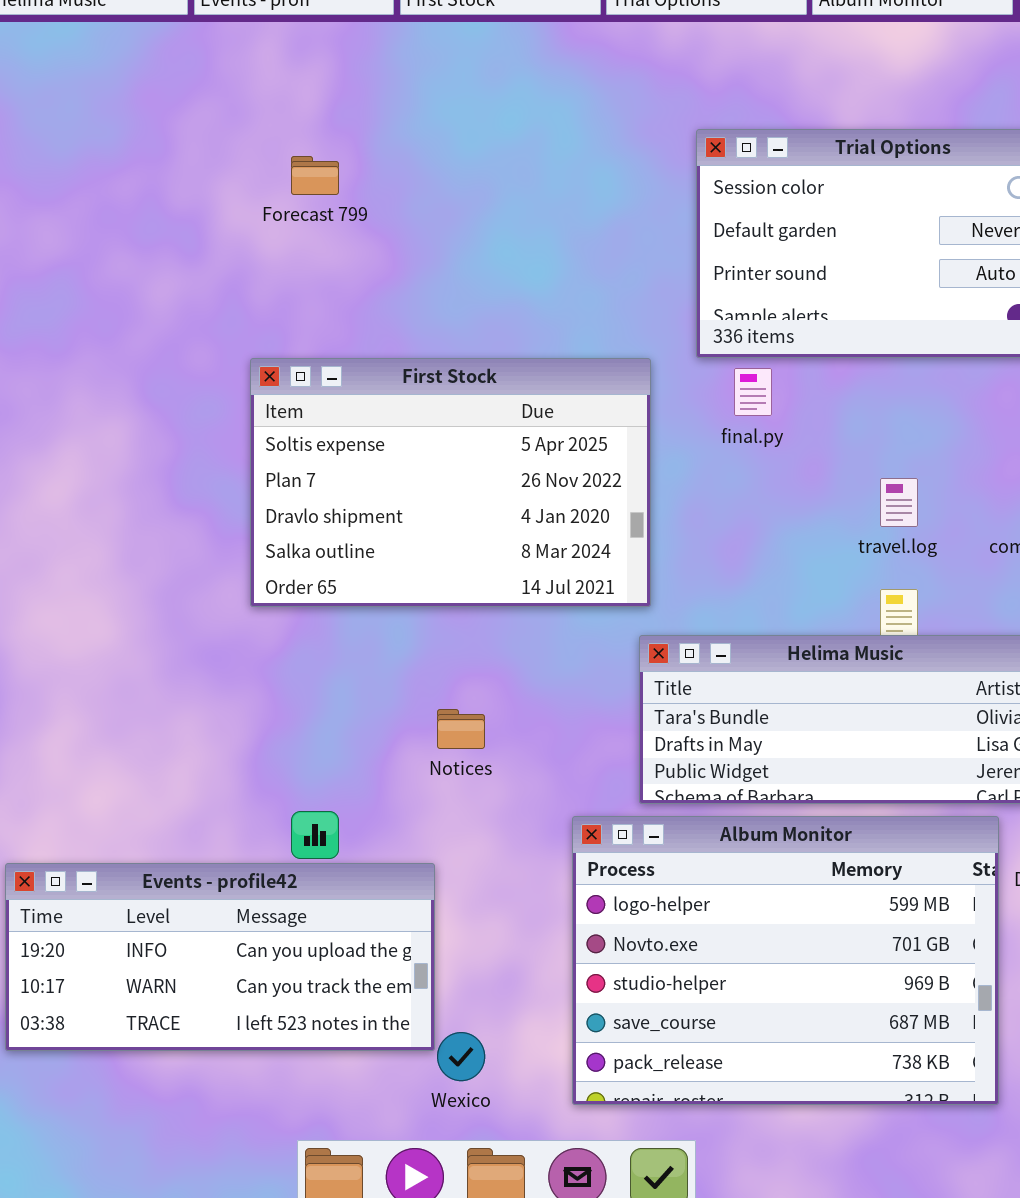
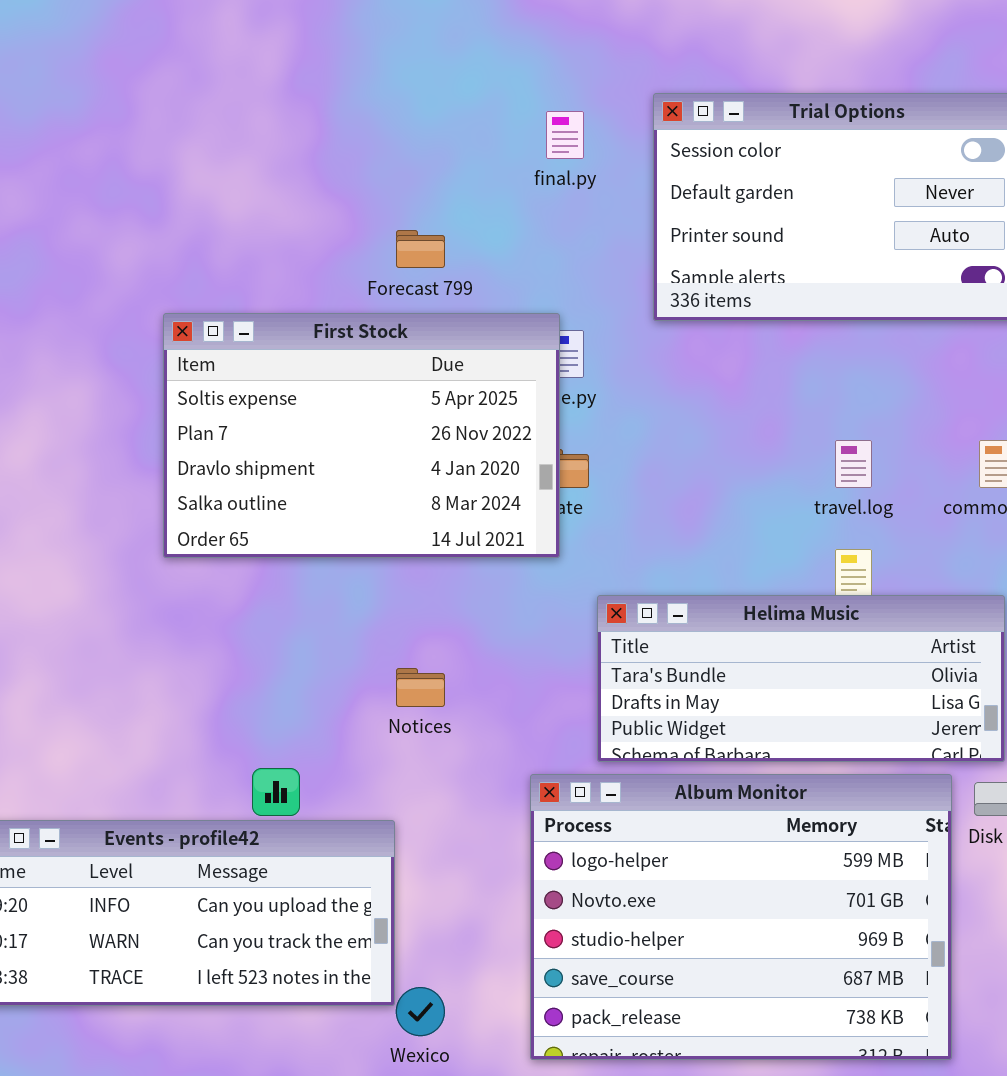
Forecast 799: [291,156,339,195] -> [396,230,445,268], moved
First Stock: [250,358,651,607] -> [163,313,560,558], moved
final.py: [734,368,772,416] -> [546,111,584,159], moved

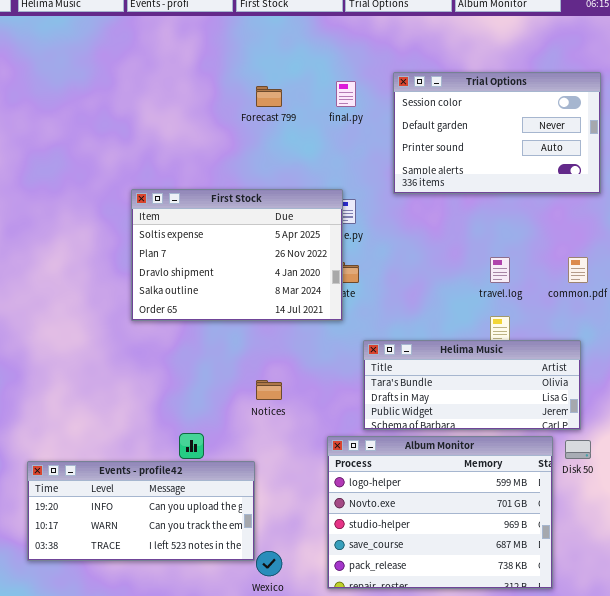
Forecast 799: [396,230,445,268] -> [256,86,282,107], moved

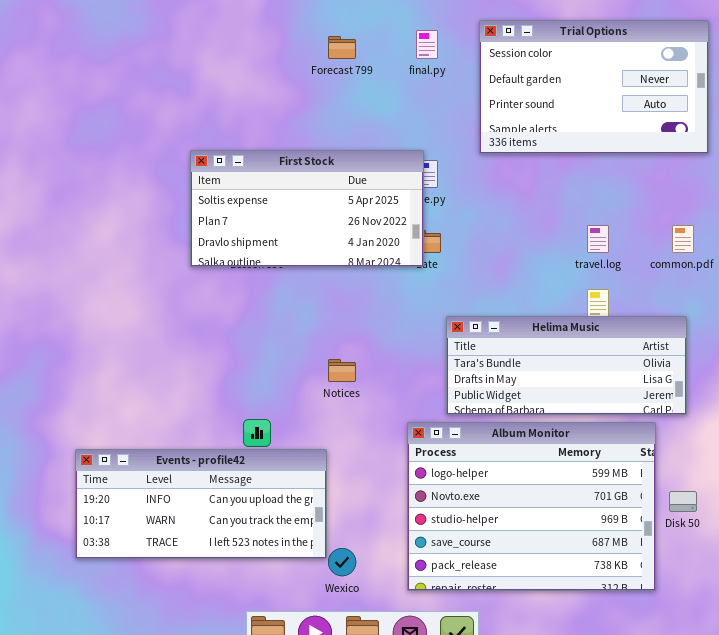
First Stock: [131,189,343,321] -> [190,150,424,267], resized
Disk 50: [565,440,591,459] -> [669,491,697,512], moved

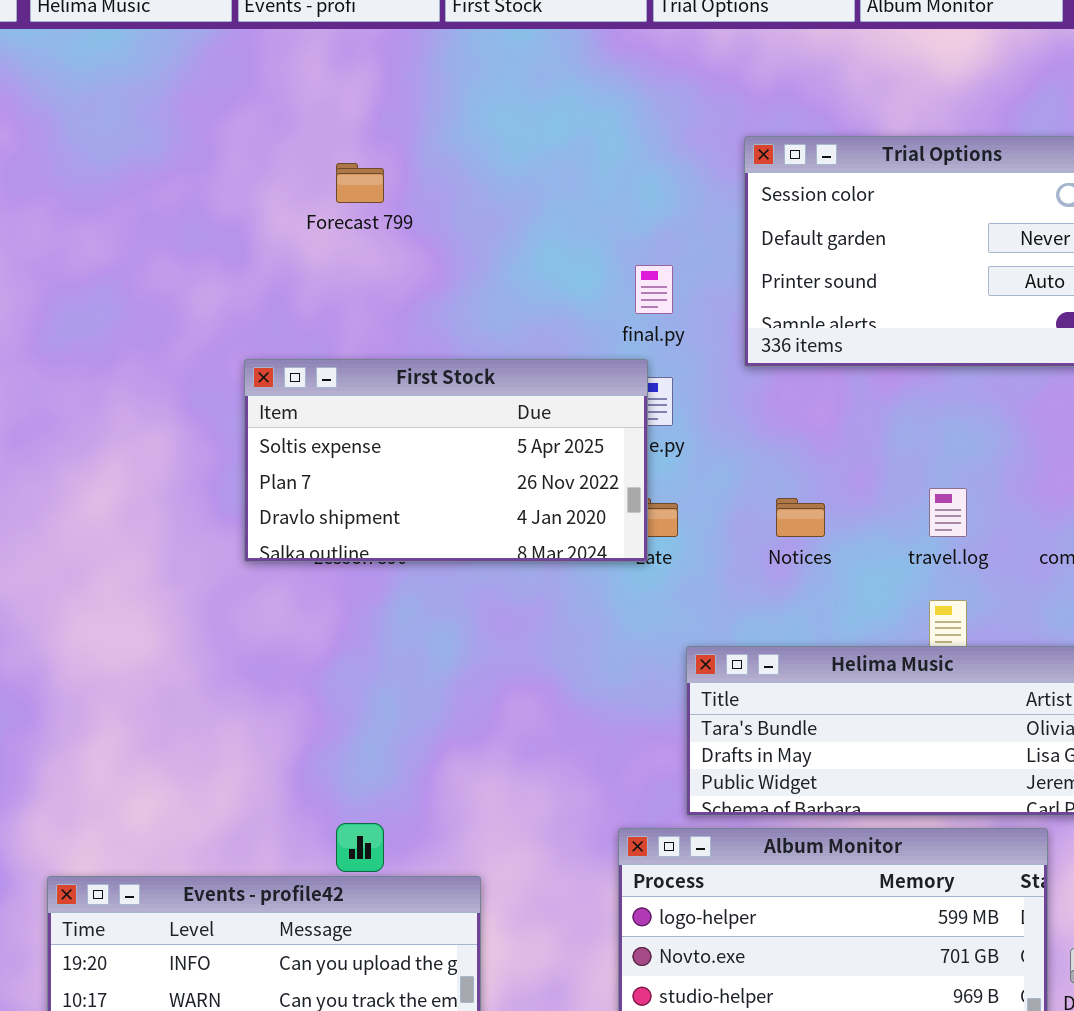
final.py: [416,30,438,59] -> [635,265,673,314], moved
Forecast 799: [328,36,356,59] -> [336,163,384,203], moved
Notices: [328,359,356,382] -> [776,498,825,537], moved

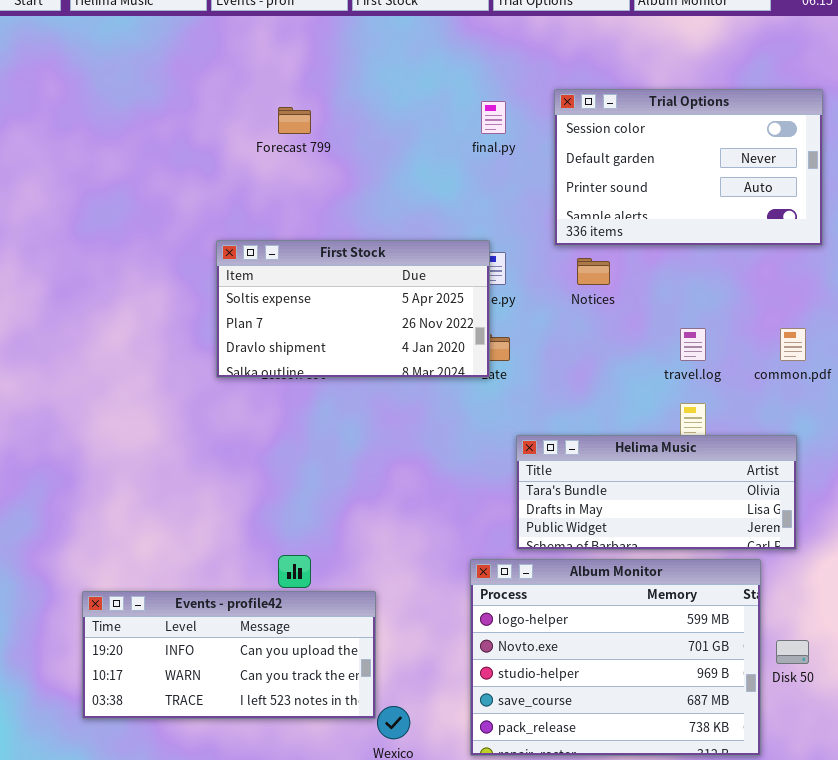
final.py: [635,265,673,314] -> [481,101,506,134], moved
Notices: [776,498,825,537] -> [577,258,610,285], moved

